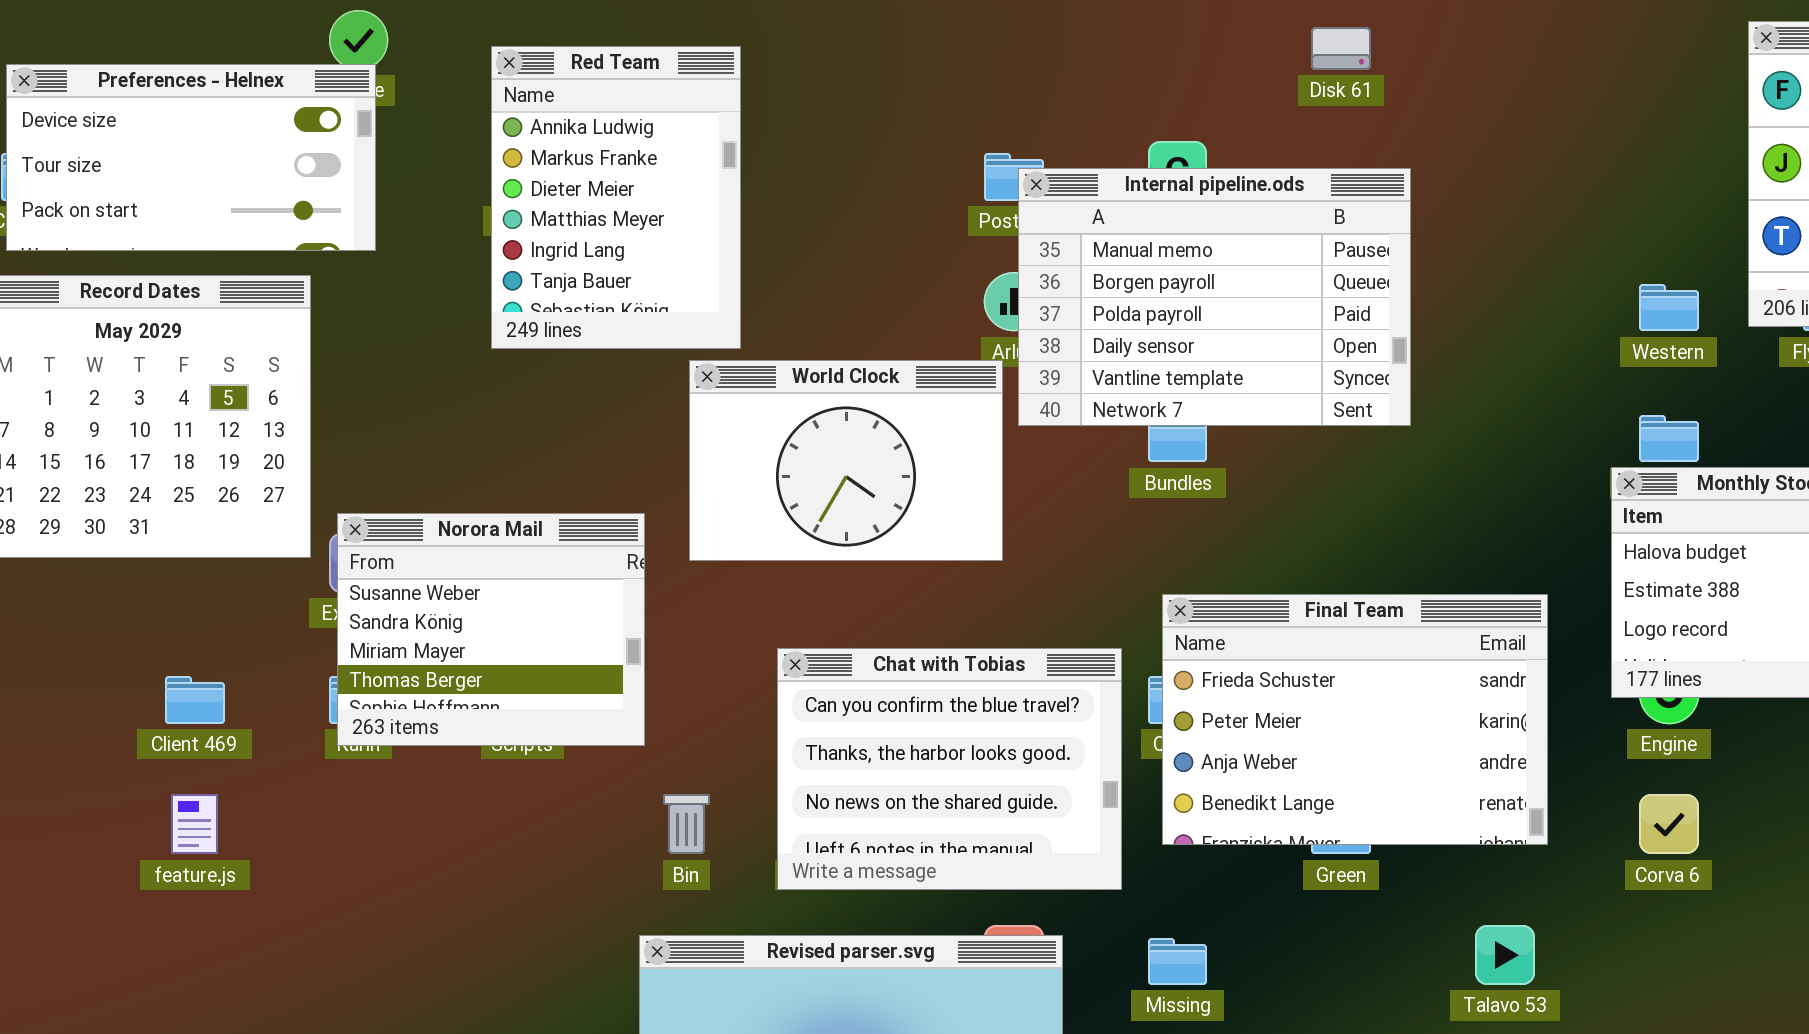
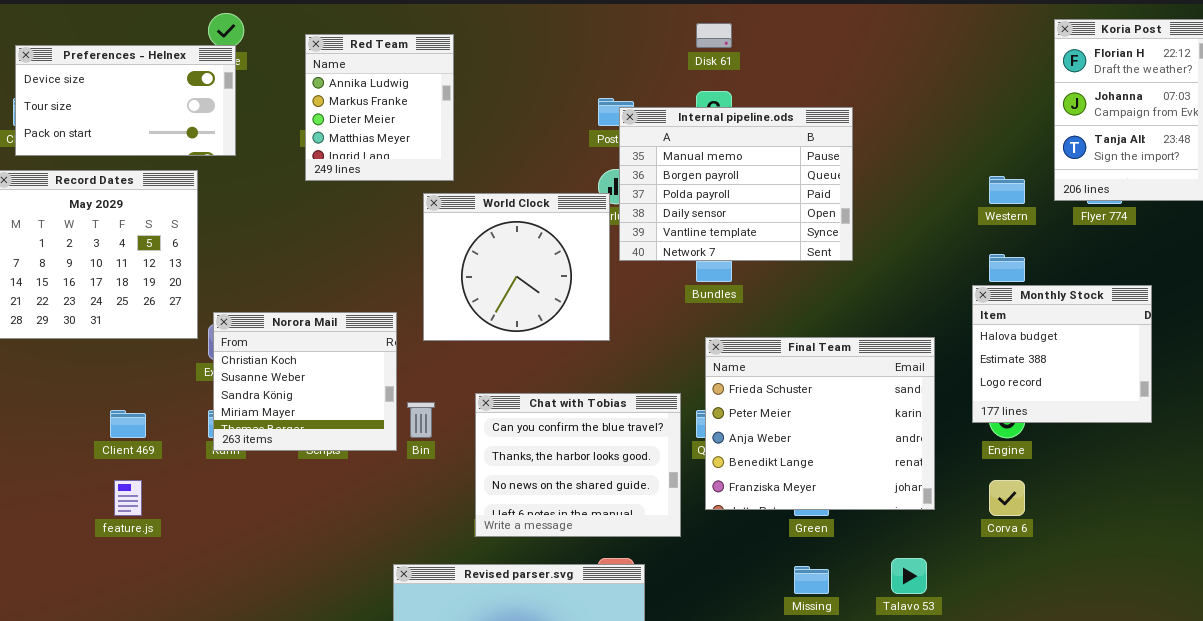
Disk 61: [1311,27,1371,70] -> [696,23,732,48], moved
Red Team: [491,46,741,349] -> [305,34,454,181], resized
World Clock: [689,360,1003,561] -> [423,193,610,341], resized
Norora Mail: [337,513,645,746] -> [213,312,397,451], scrolled up 1 row
Final Team: [1162,594,1548,845] -> [705,337,935,510], resized
Bin: [663,794,710,854] -> [407,402,435,438], moved
Missing: [1148,938,1207,985] -> [794,566,829,594], moved

